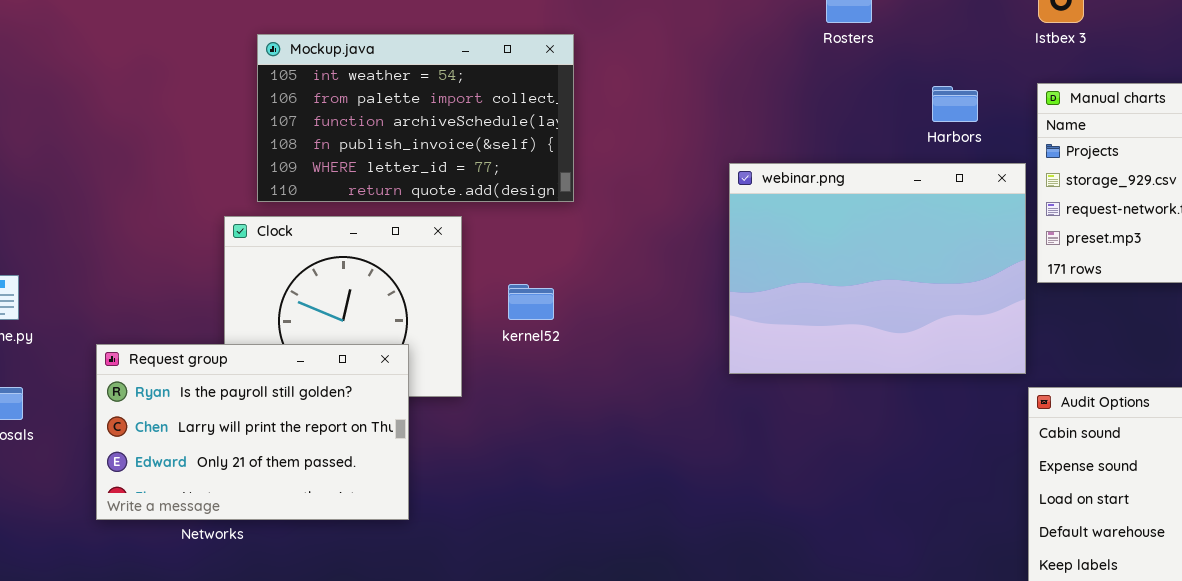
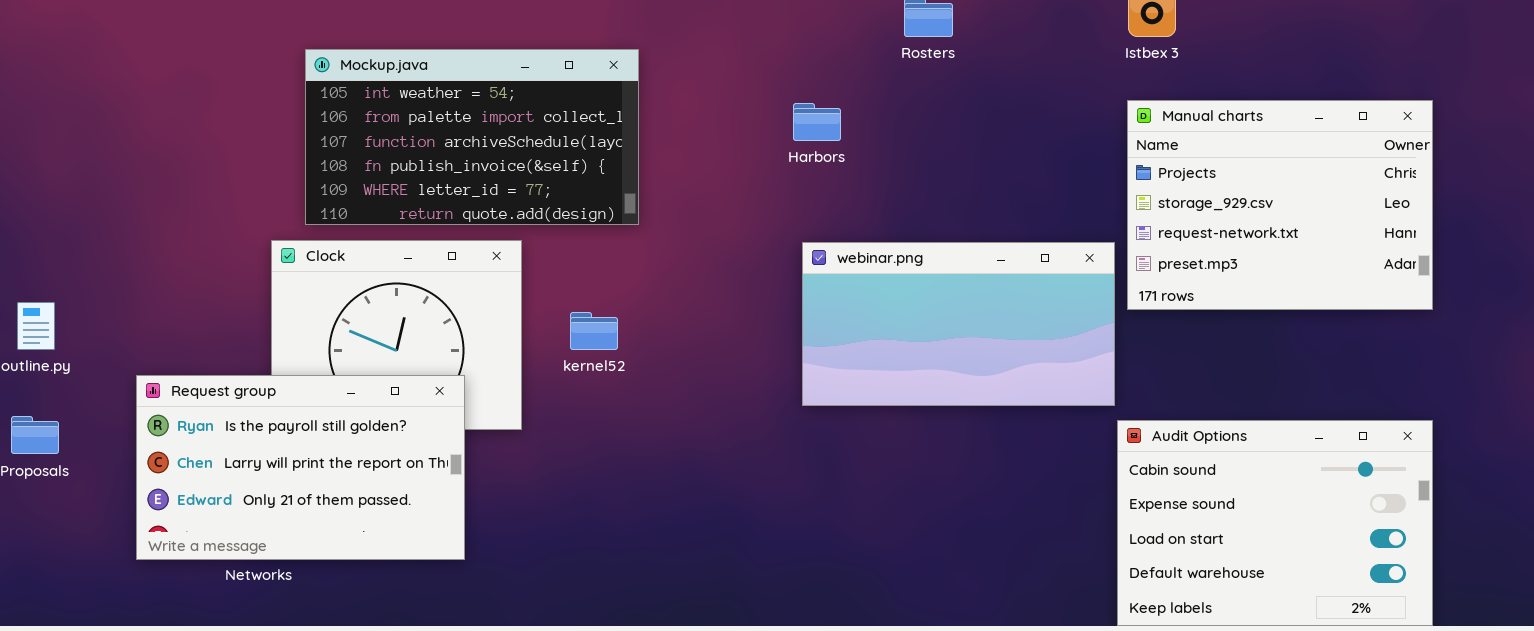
Harbors: [932,86,978,122] -> [793,103,841,141], moved
webinar.png: [729,163,1026,374] -> [802,242,1115,406], resized

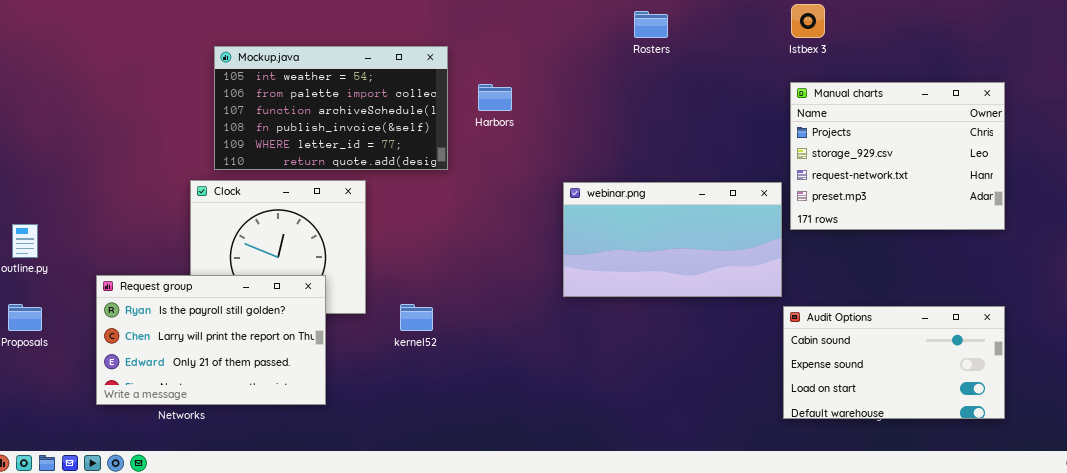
Harbors: [793,103,841,141] -> [478,84,512,111], moved
kernel52: [570,312,618,350] -> [400,304,433,331], moved
Audit Options: [1117,420,1433,626] -> [783,306,1005,419], resized

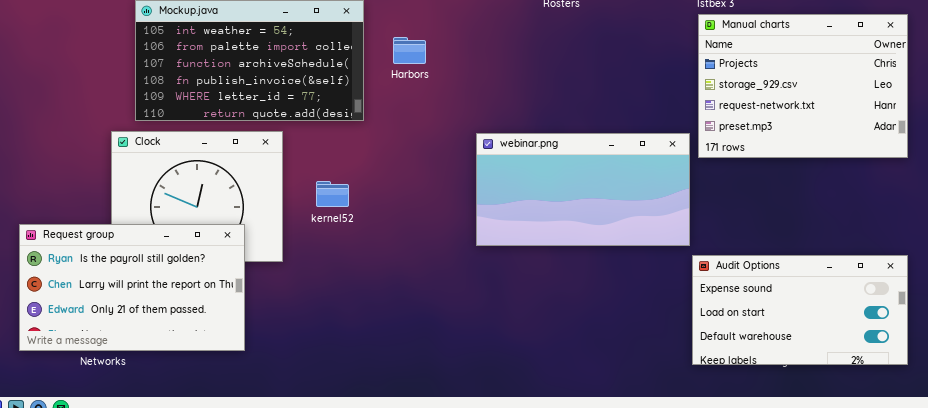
Manual charts: [790,82,1005,230] -> [698,14,908,158], moved
kernel52: [400,304,433,331] -> [316,181,349,207], moved
Audit Options: [783,306,1005,419] -> [692,255,908,365], scrolled down 1 row

